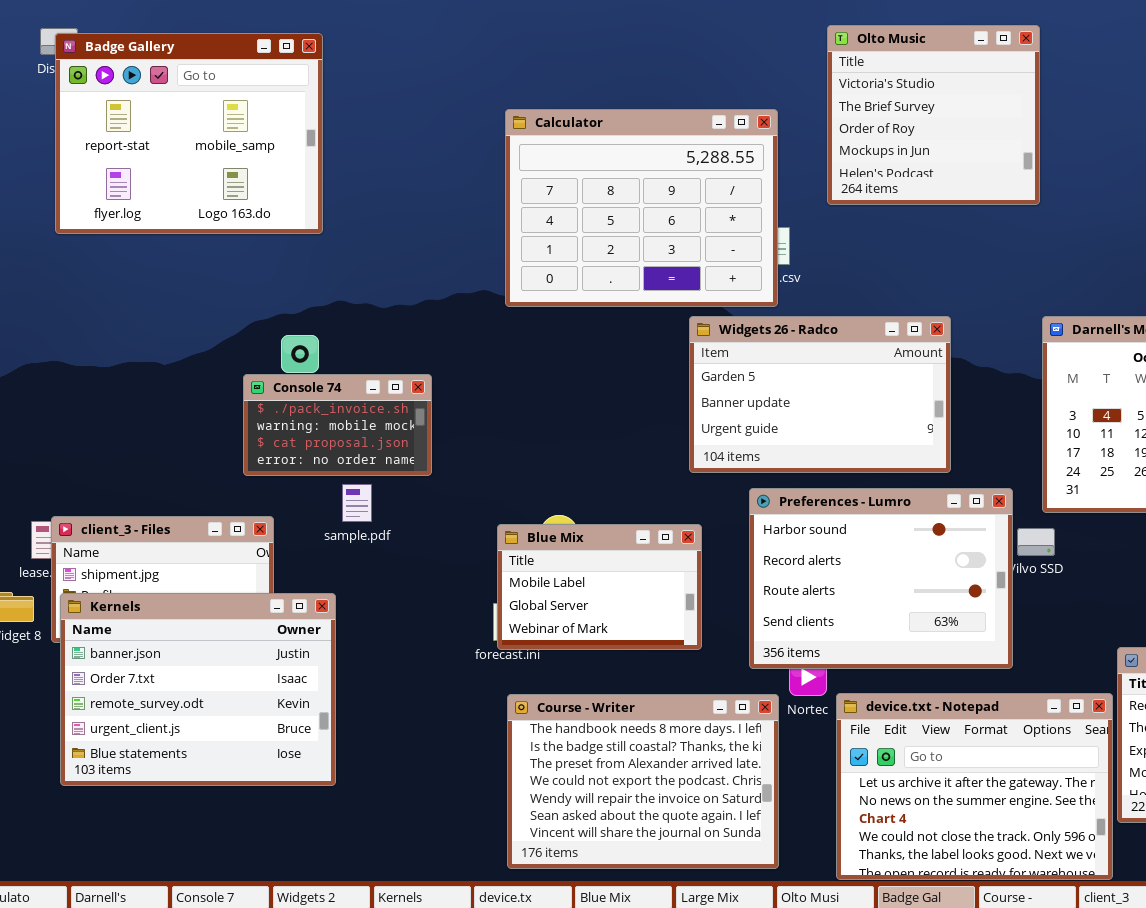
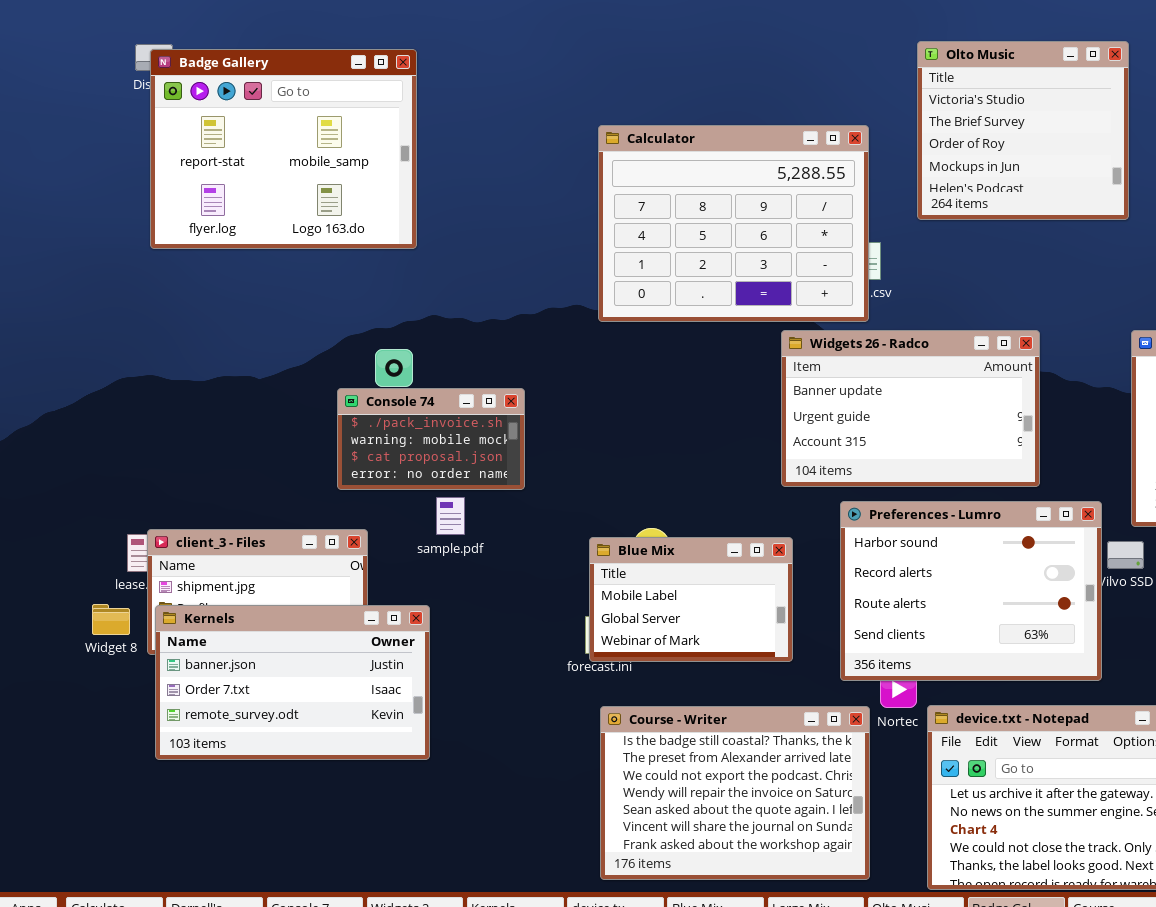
Widgets 26 - Radco: [689,316,951,473] -> [781,330,1040,487], scrolled down 1 row
Kernels: [60,593,336,786] -> [155,605,430,760], resized
Course - Writer: [507,694,779,869] -> [600,706,870,880], scrolled down 1 row

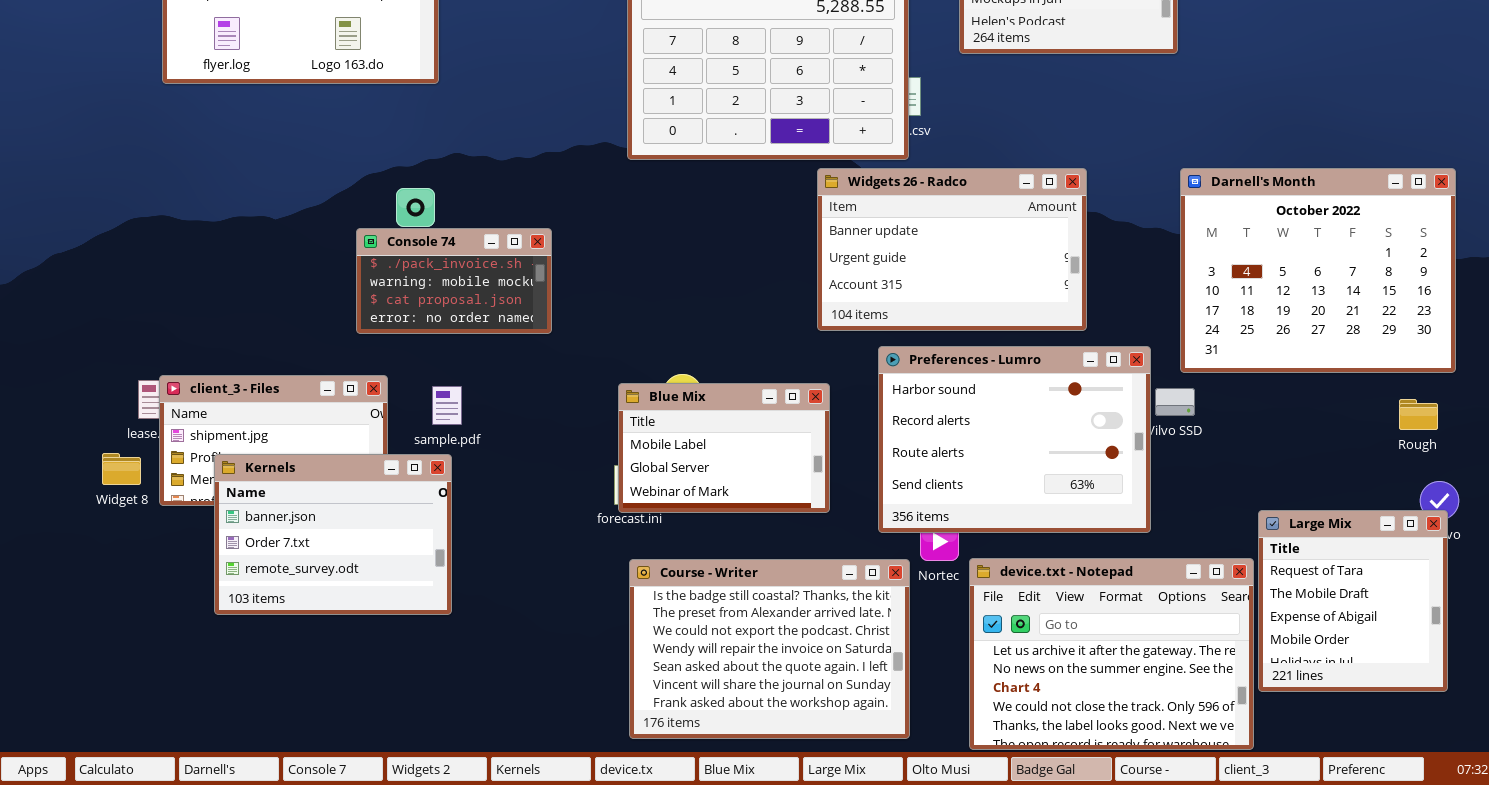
sample.pdf: [436,497,465,535] -> [432,386,462,425], moved
Kernels: [155,605,430,760] -> [214,454,452,615], resized

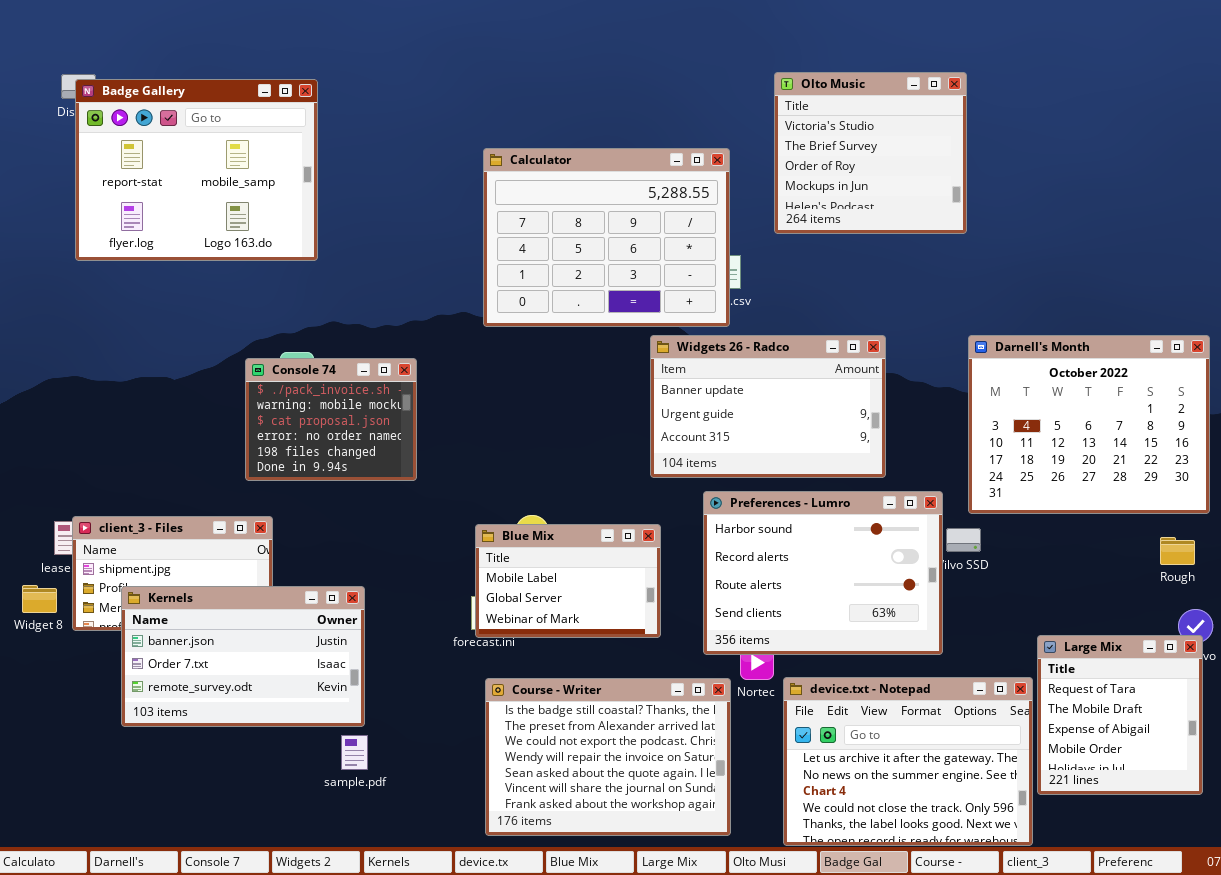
Console 74: [356,228,552,334] -> [245,358,417,481], resized
sample.pdf: [432,386,462,425] -> [341,735,368,770], moved
Kernels: [214,454,452,615] -> [121,586,365,727], resized

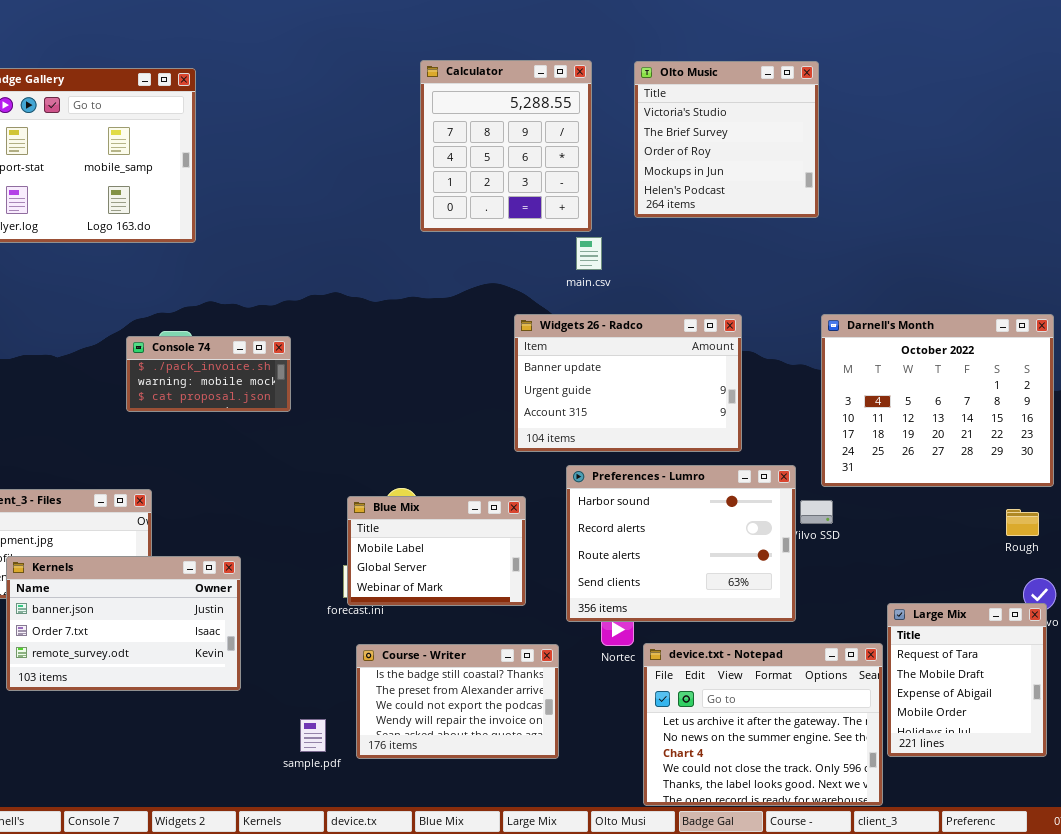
Calculator: [483,148,730,327] -> [420,60,592,232], moved, resized
Console 74: [245,358,417,481] -> [126,336,291,412], resized
Course - Writer: [485,678,731,836] -> [356,644,559,759], resized
sample.pdf: [341,735,368,770] -> [300,719,326,752], moved

